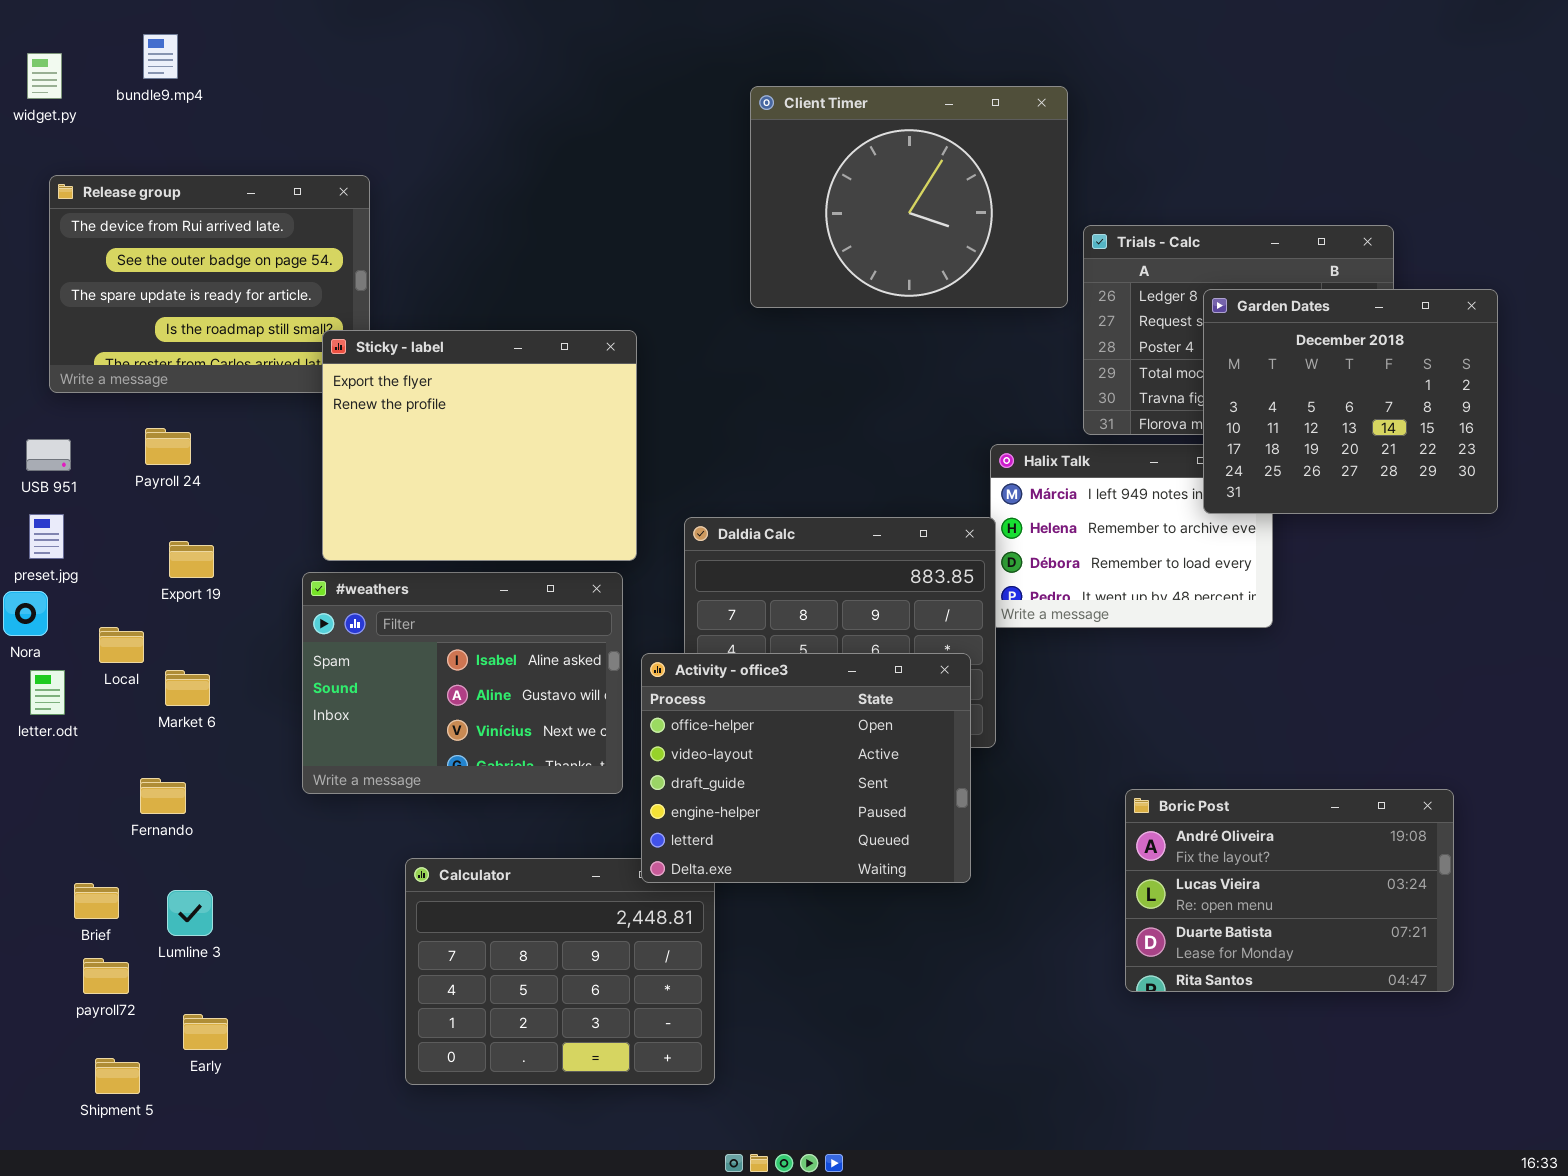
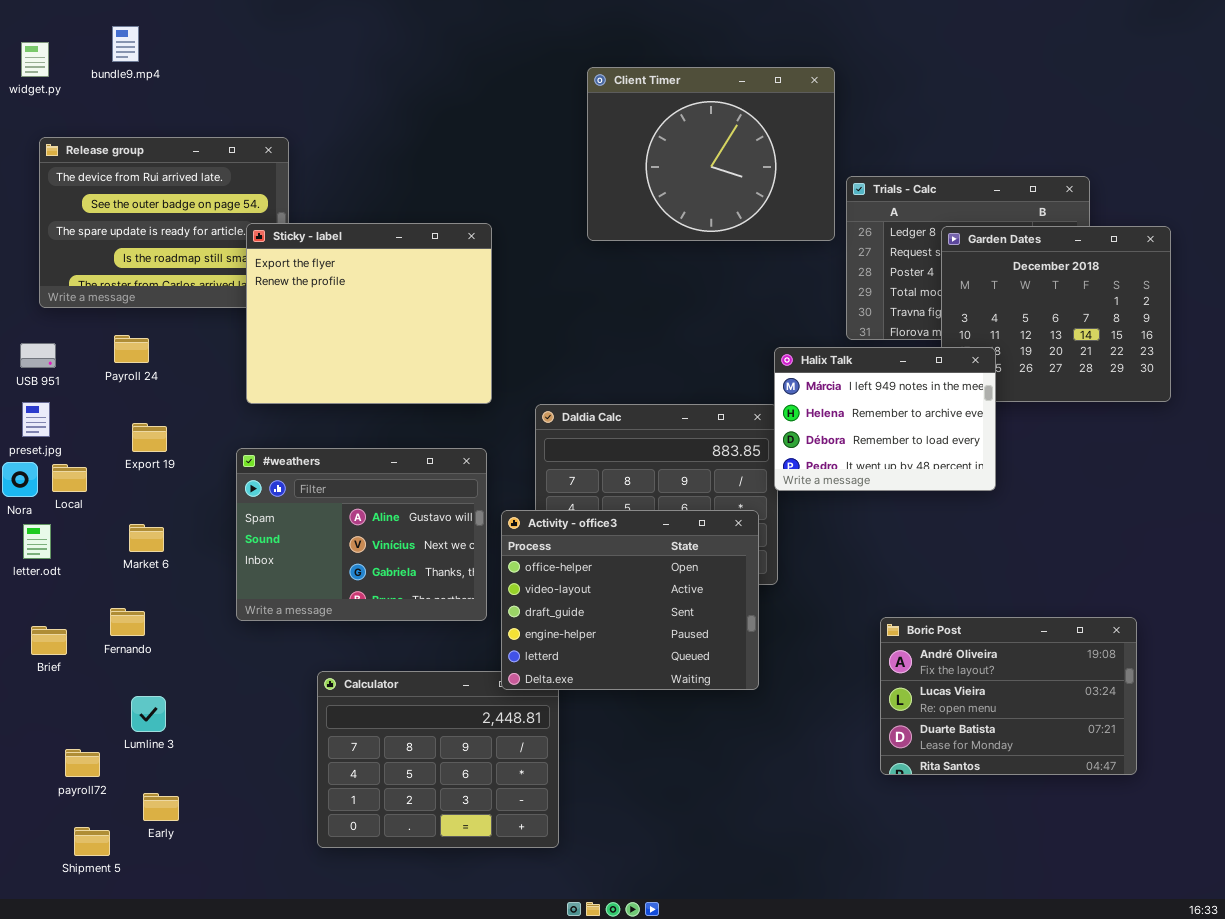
Sticky - label: [322,330,637,561] -> [246,223,492,404], moved
Halix Talk: [990,444,1273,628] -> [774,347,996,491], raised
#weathers: [302,572,623,794] -> [236,448,487,621], scrolled down 1 row
Local: [99,627,144,663] -> [52,464,87,492], moved
Brief: [74,883,119,919] -> [31,626,67,655], moved

